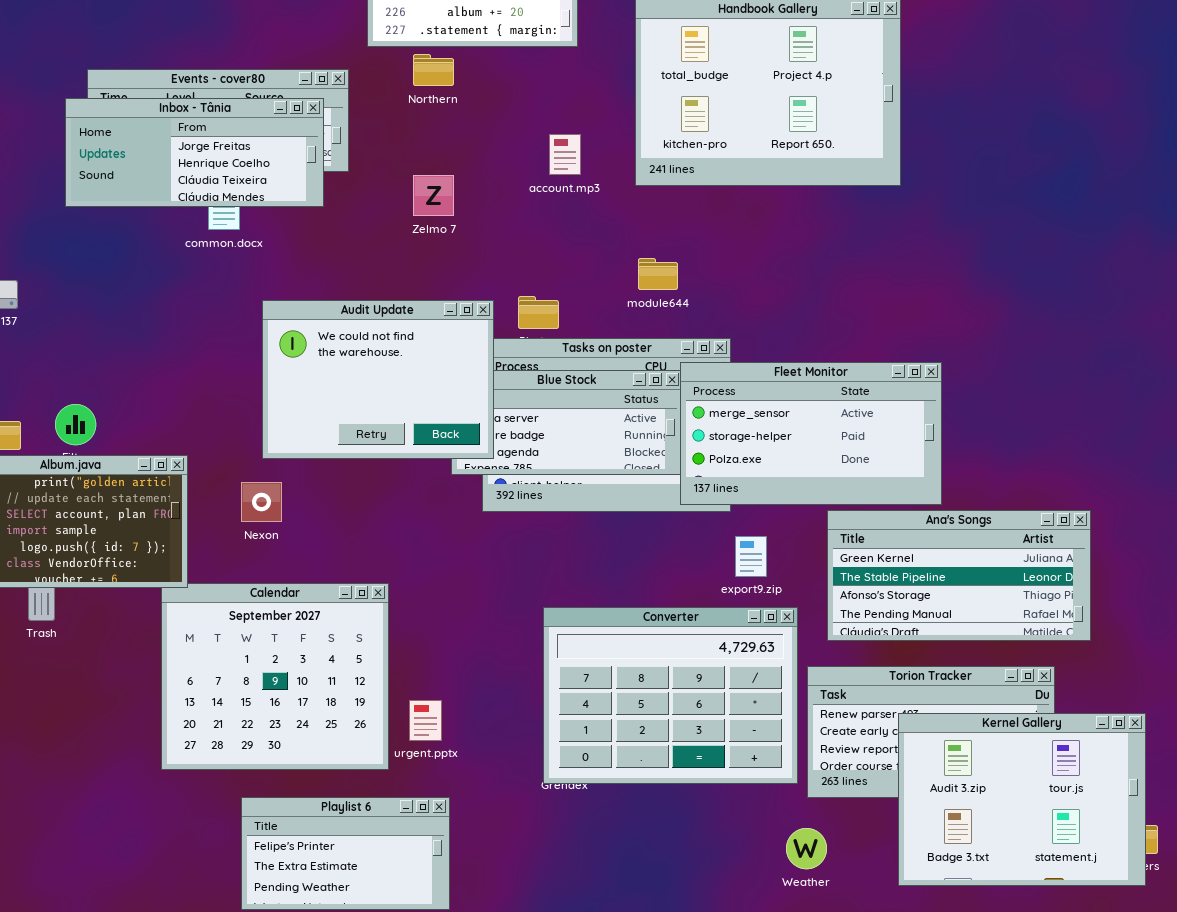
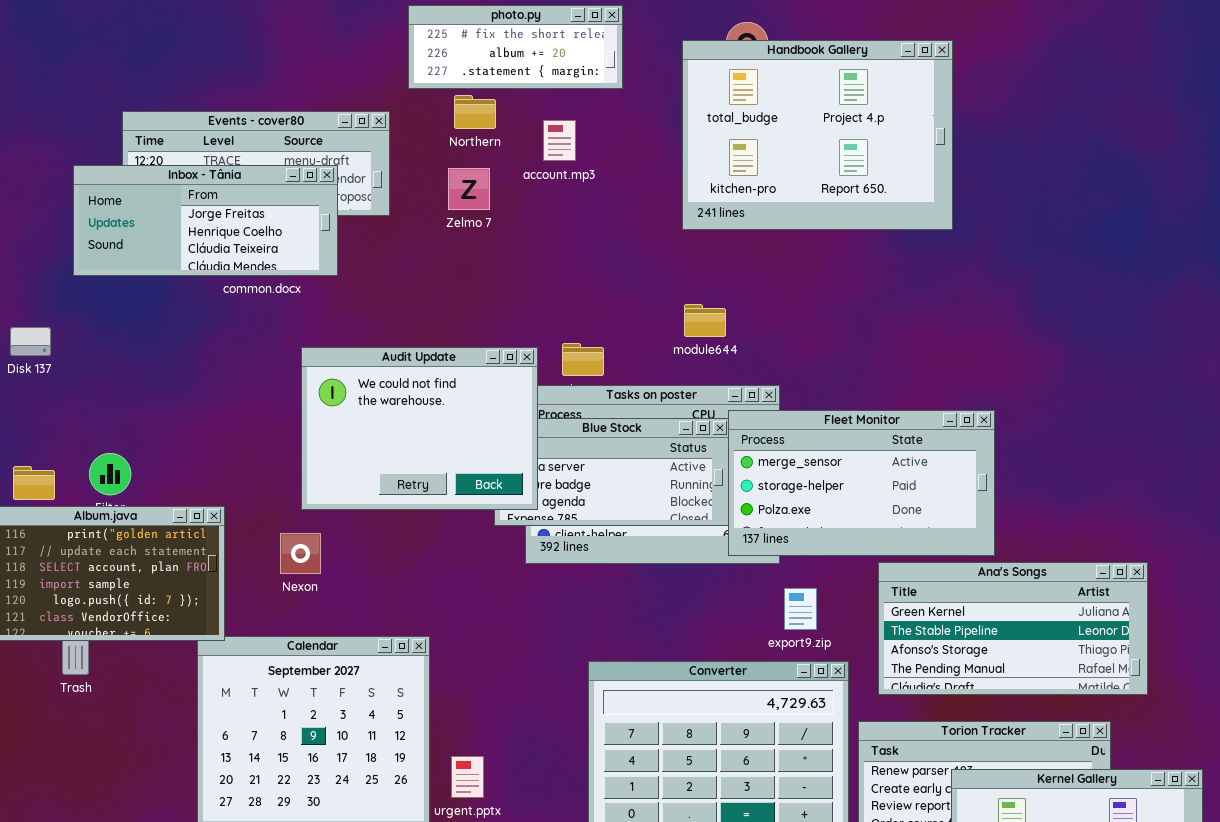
Inbox - Tânia: [65,98,324,207] -> [73,165,338,276], moved
account.mp3: [549,134,581,175] -> [543,120,576,161], moved
Zelmo 7: [413,175,454,216] -> [448,168,490,210], moved

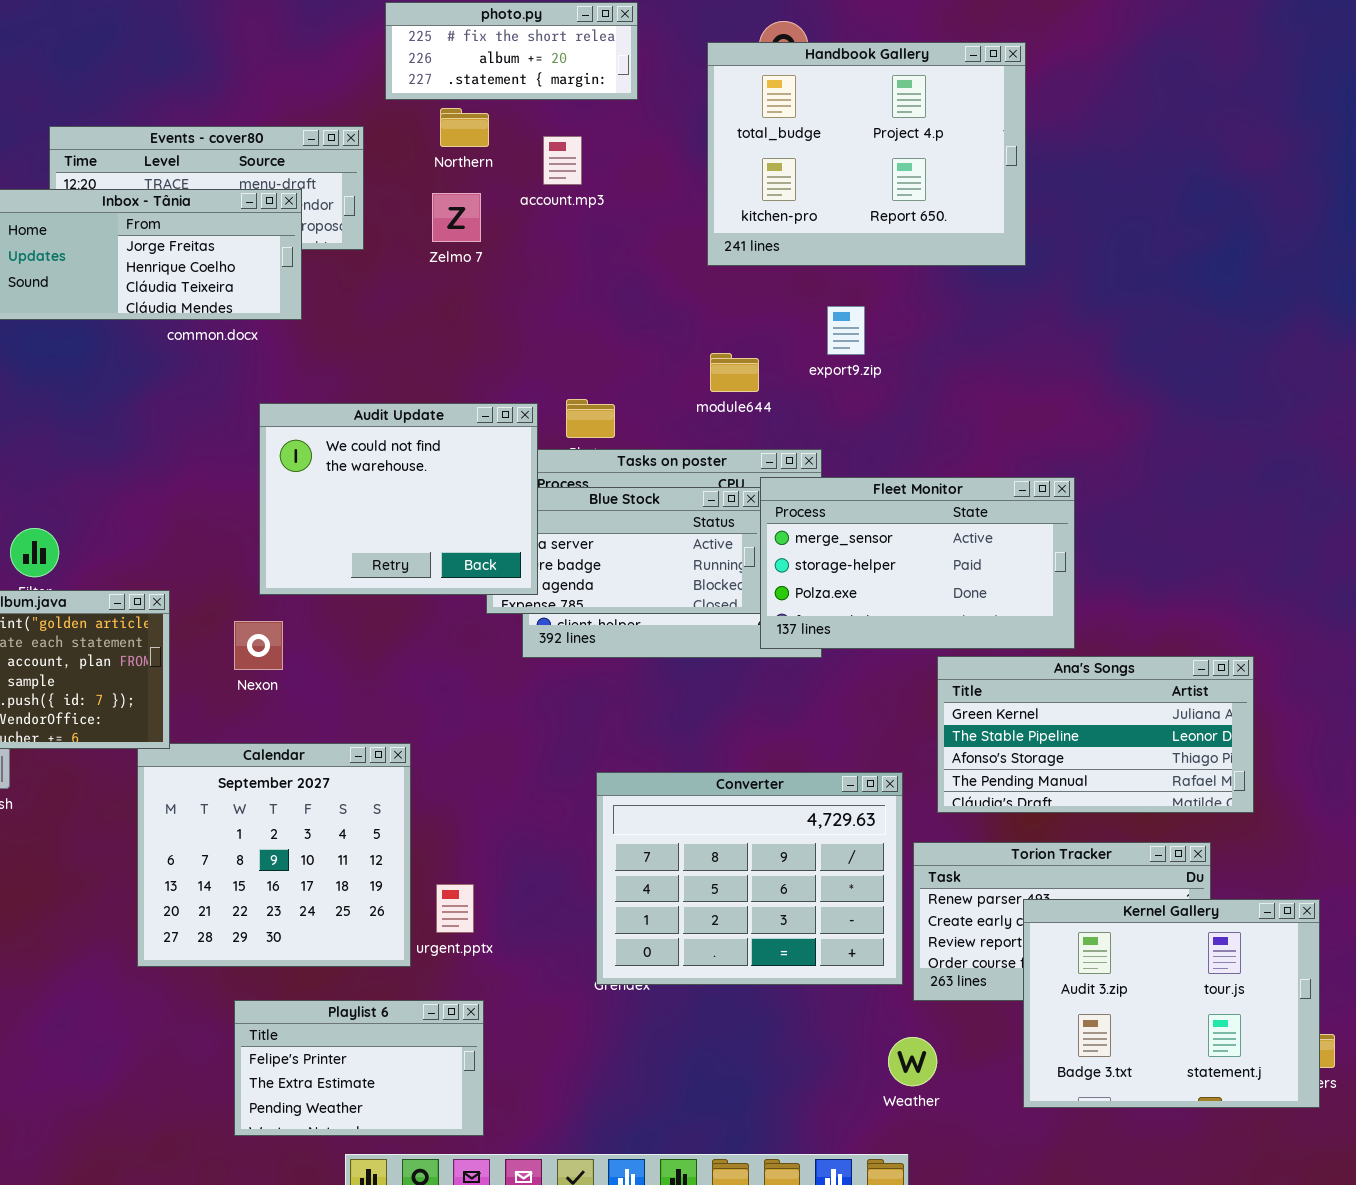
export9.zip: [784,588,817,630] -> [827,306,865,355], moved

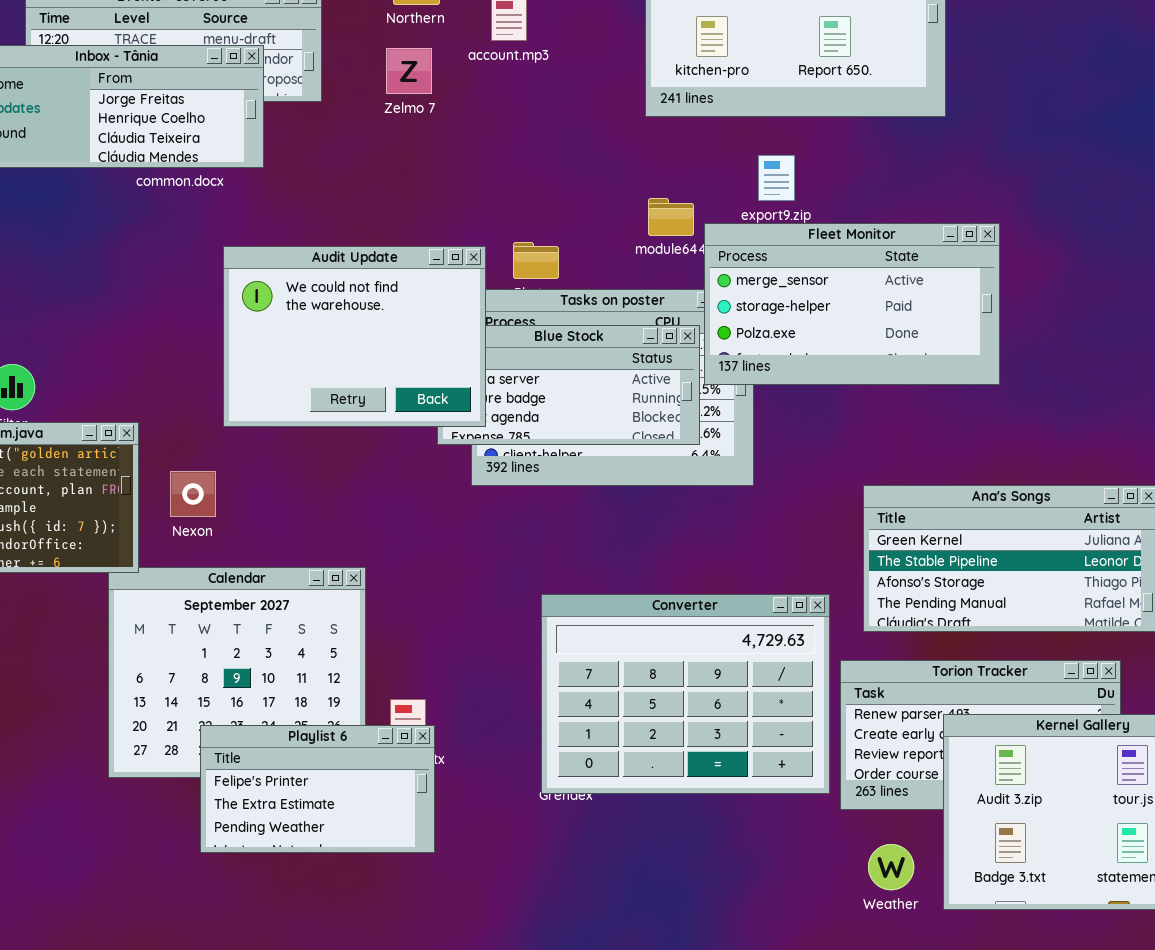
Fleet Monitor: [760,477,1075,649] -> [704,223,1000,385], moved
Nexon: [234,621,283,670] -> [170,471,216,517], moved
Playlist 6: [234,1000,484,1136] -> [200,725,435,853], moved
Weather: [888,1037,937,1086] -> [868,844,914,890], moved

